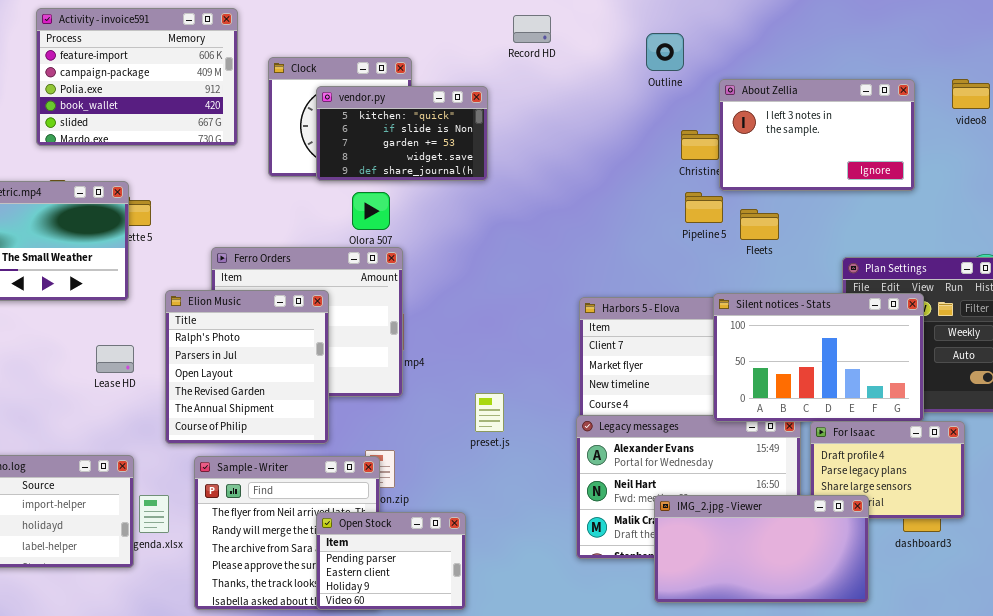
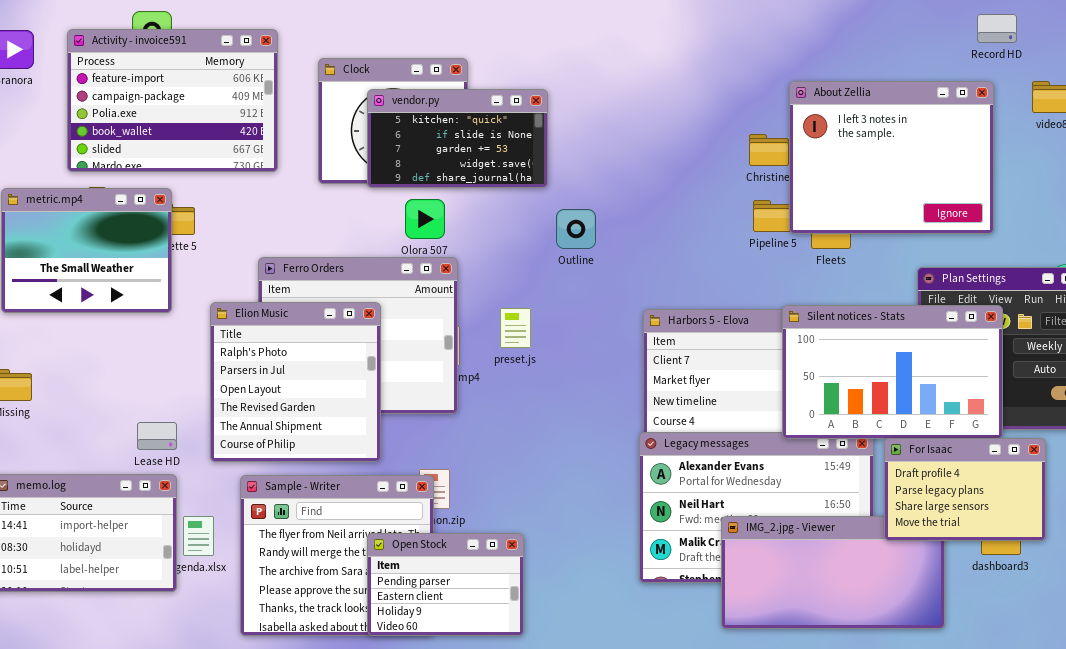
Activity - invoice591: [36,8,238,146] -> [67,29,278,172], moved
Record HD: [513,15,551,43] -> [977,14,1017,43], moved
Outline: [646,33,684,71] -> [556,209,596,249], moved
About Zellia: [719,79,915,191] -> [789,81,994,234], resized
Lease HD: [96,345,134,373] -> [137,422,177,450], moved
preset.js: [475,393,504,432] -> [500,308,531,348], moved
For Isaac: [810,421,965,519] -> [884,438,1046,541], raised

